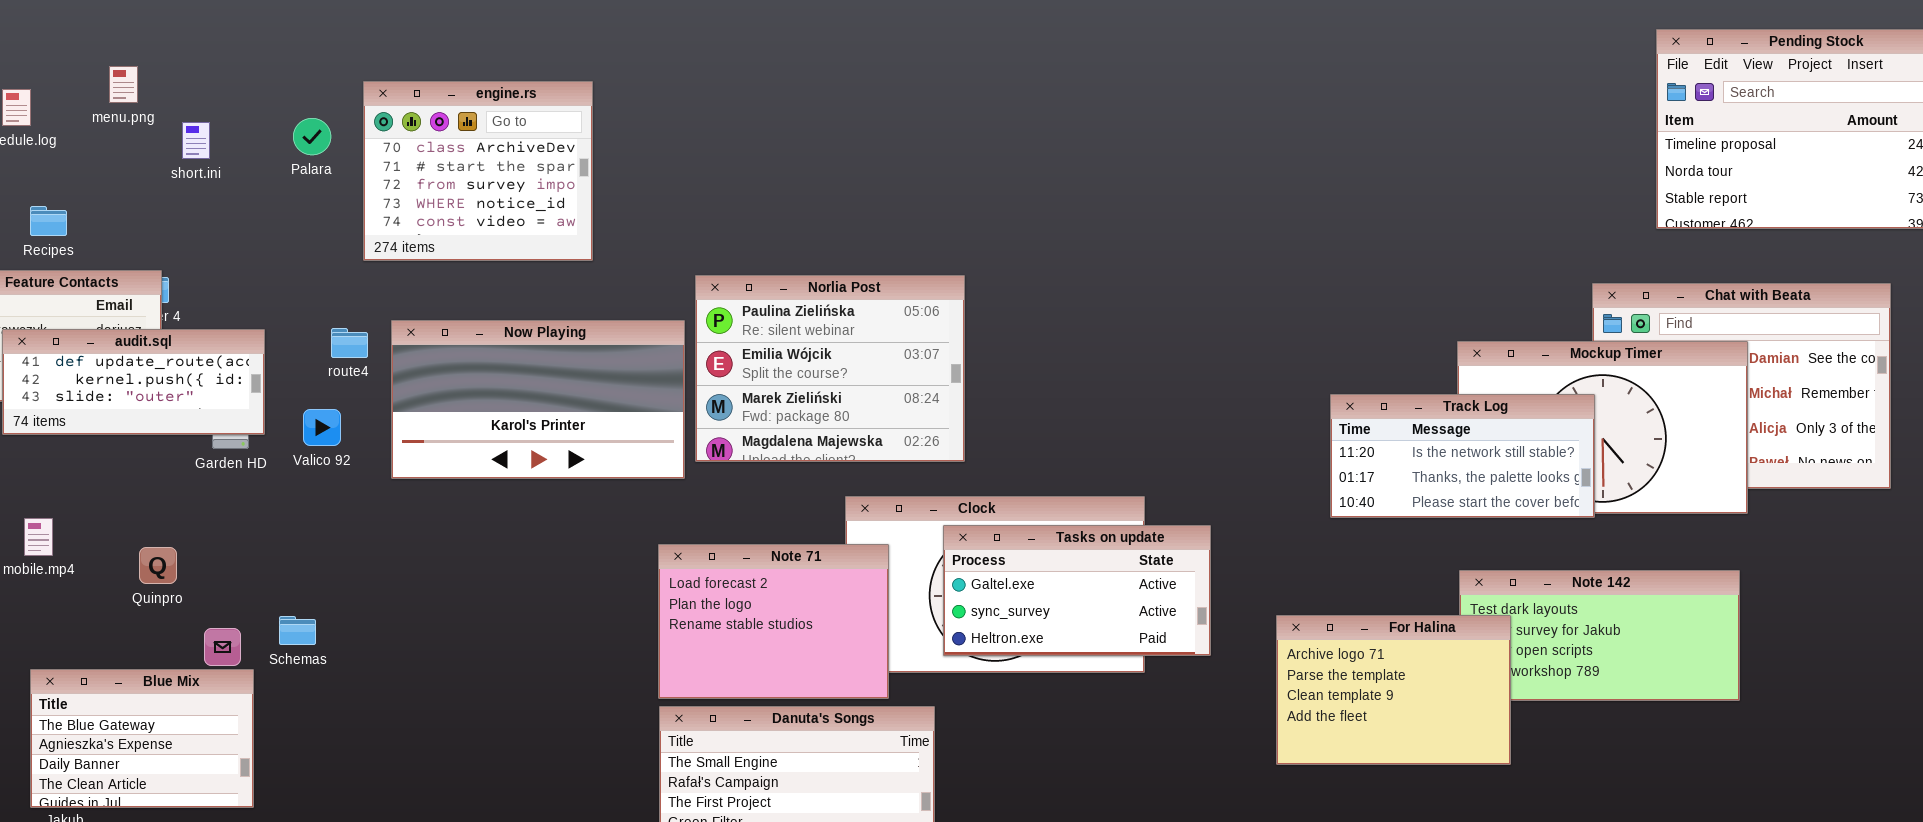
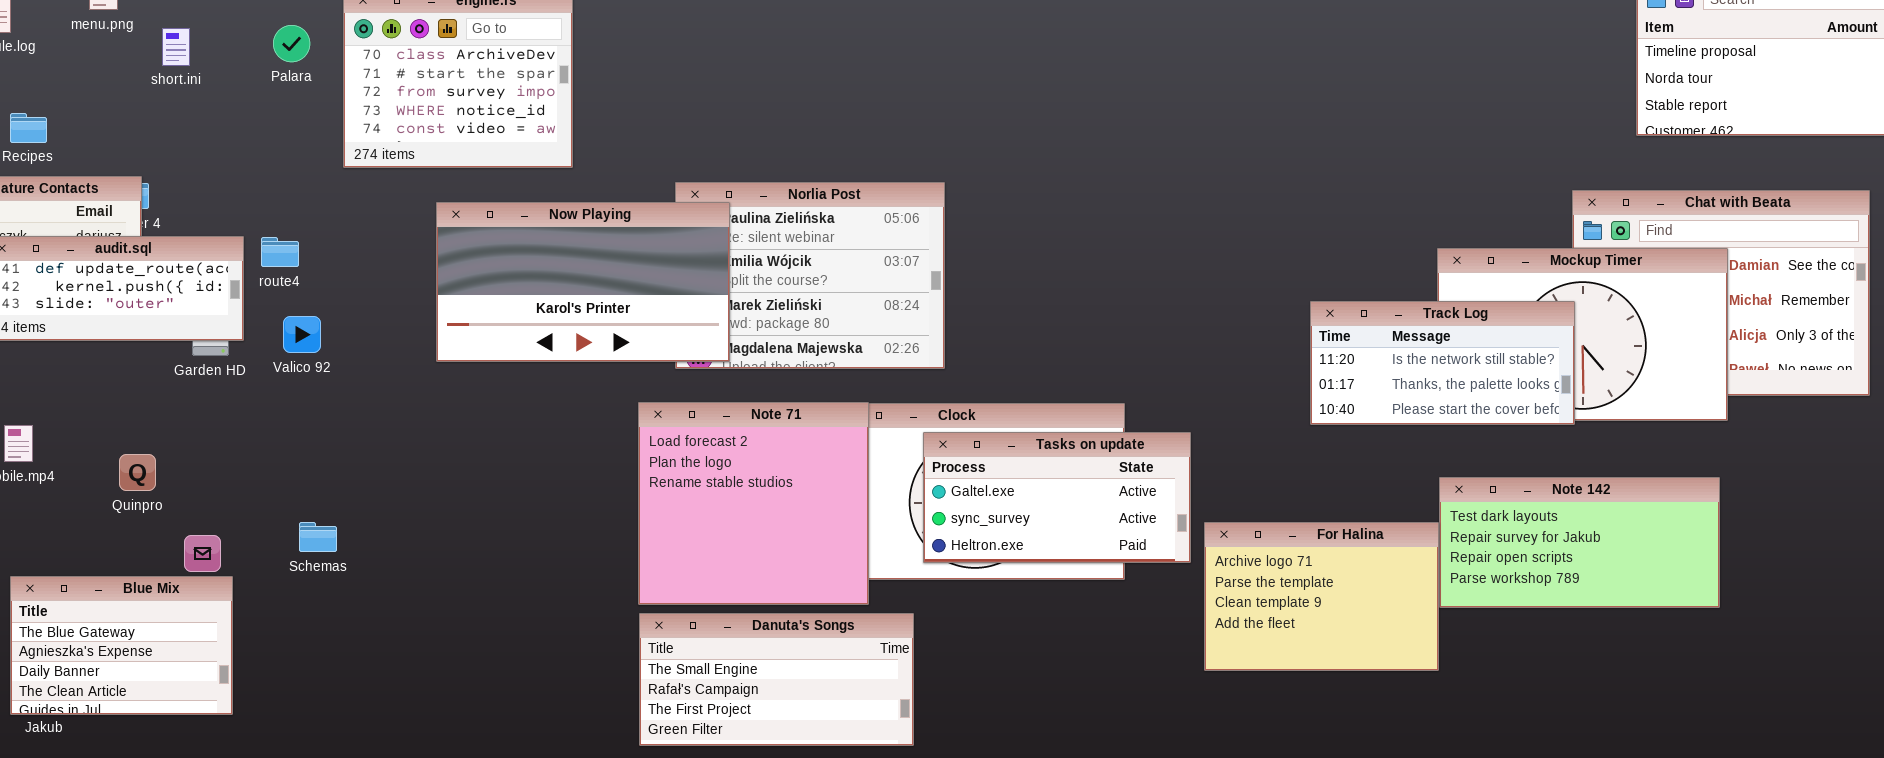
Now Playing: [391,320,685,479] -> [436,202,730,362], moved
route4: [331,328,368,358] -> [261,237,299,267], moved
Note 71: [658,544,889,699] -> [638,402,869,605], resized
For Halina: [1276,615,1511,765] -> [1204,522,1439,671], moved
Schemas: [279,616,316,645] -> [299,522,337,552], moved

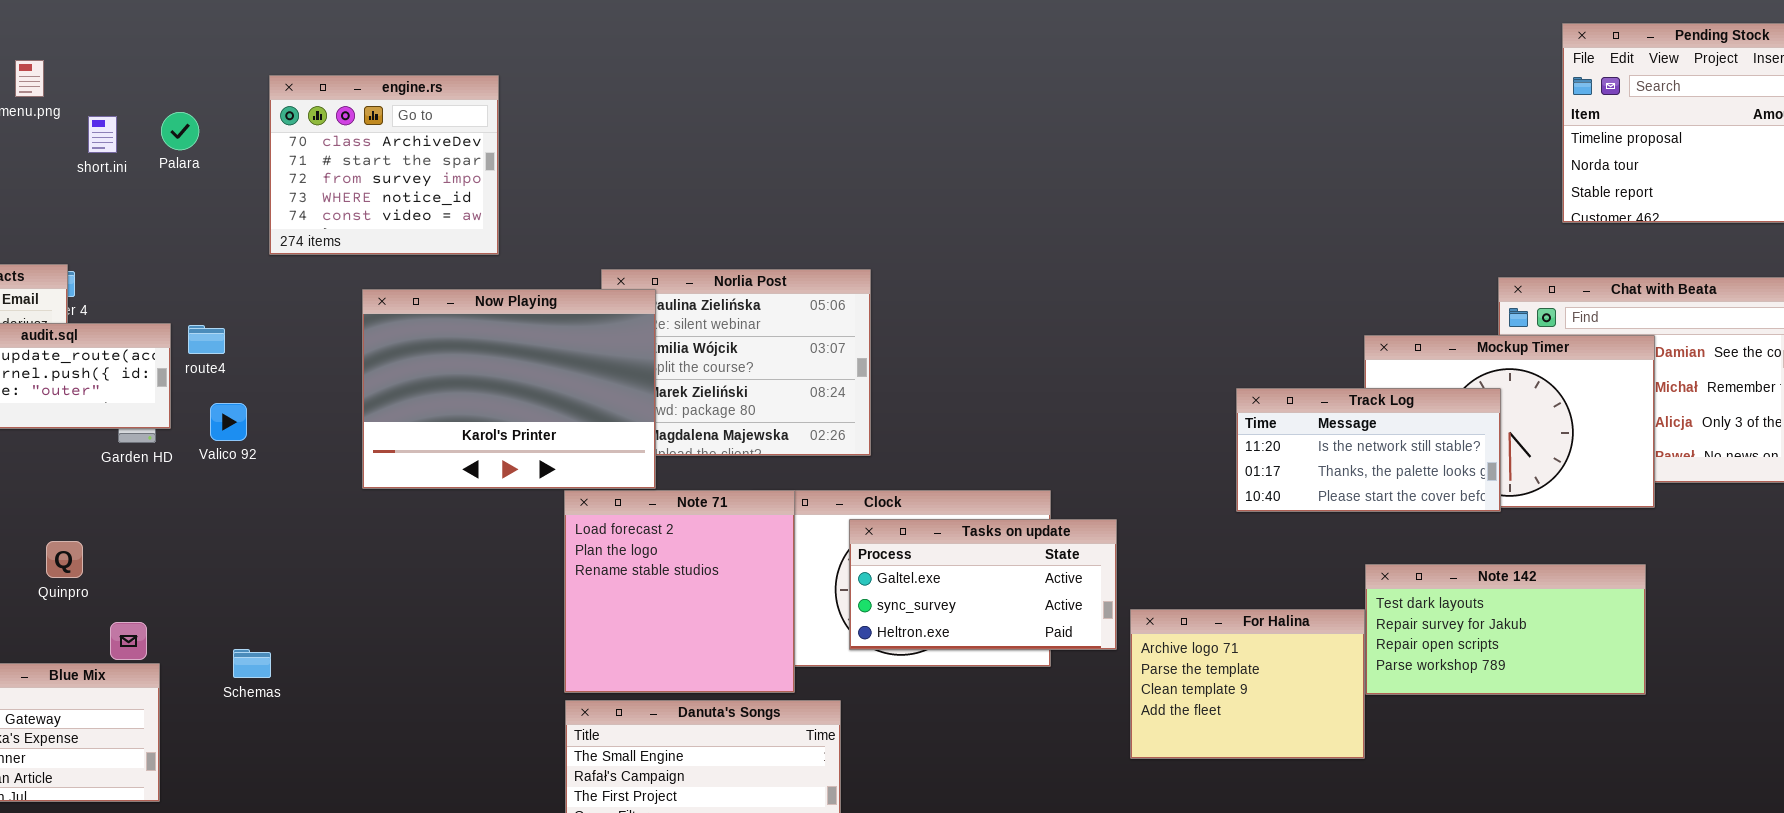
Palara: [273,25,310,62] -> [161,112,199,150], moved
Now Playing: [436,202,730,362] -> [362,289,656,489], resized
Schemas: [299,522,337,552] -> [233,649,271,678], moved

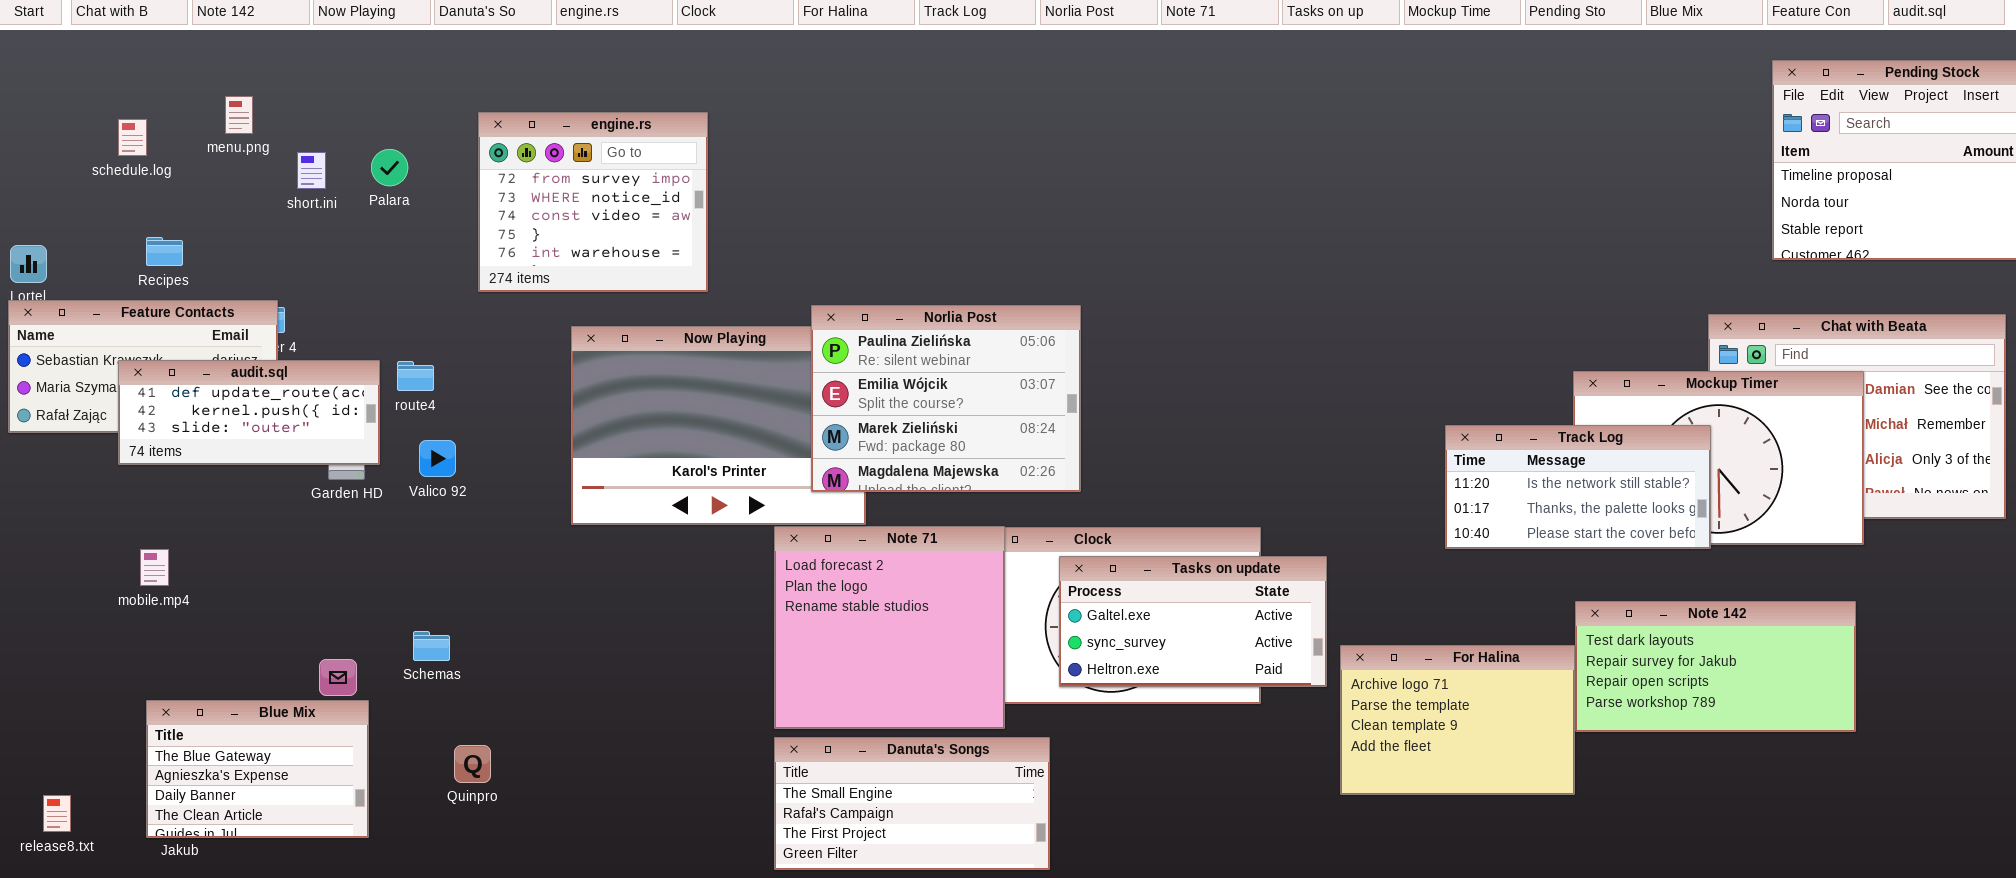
engine.rs: [269,75,499,255] -> [478,112,708,292], scrolled down 2 rows
Norlia Post: [601,269,871,456] -> [811,305,1081,492], raised
Quinpro: [46,541,83,578] -> [454,745,491,783], moved
Schemas: [233,649,271,678] -> [413,631,450,661], moved

